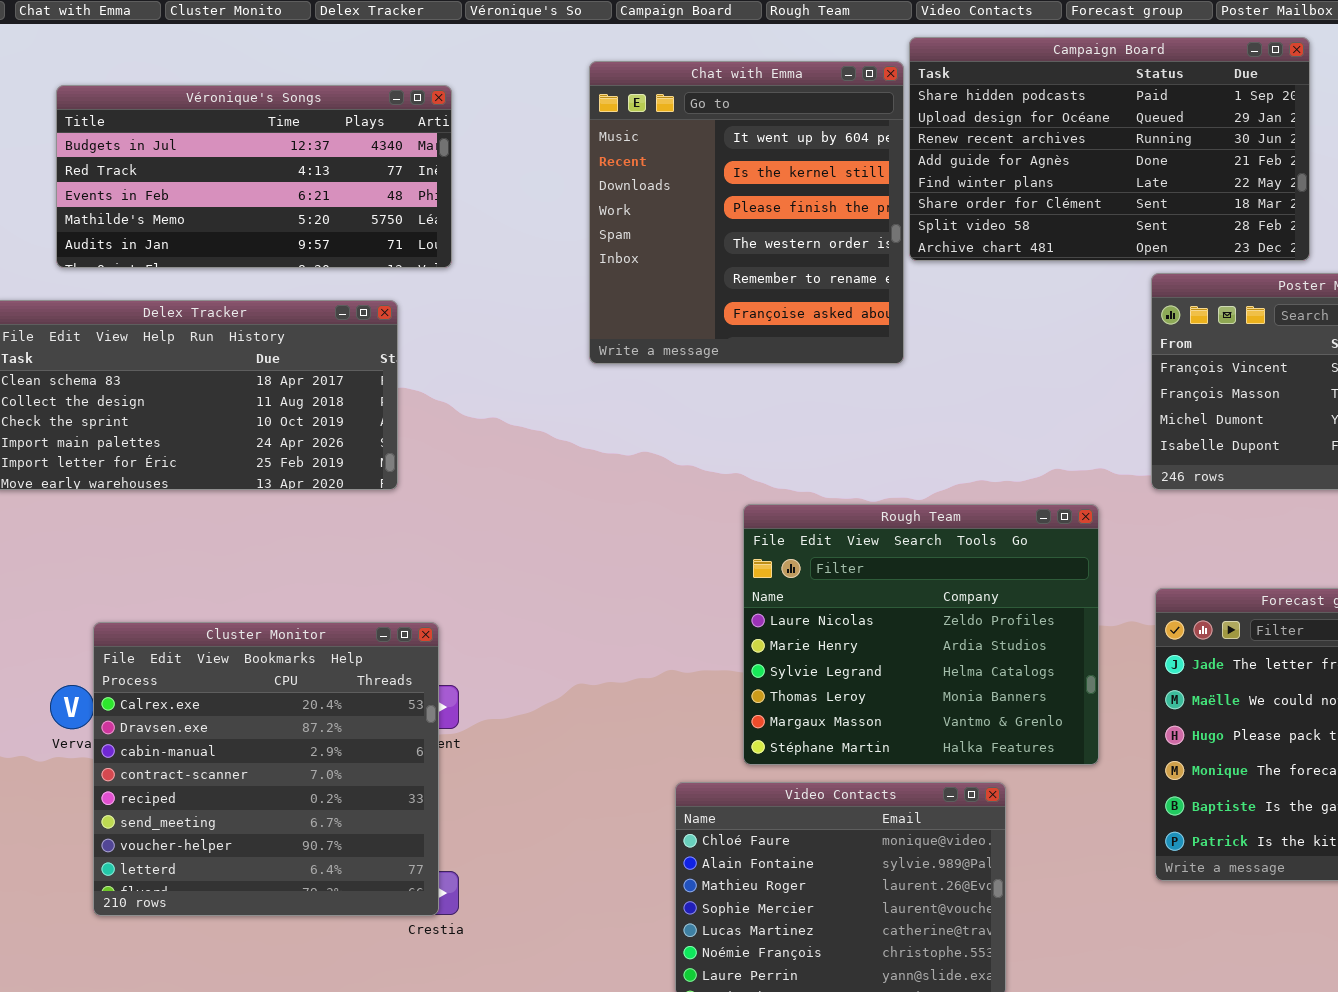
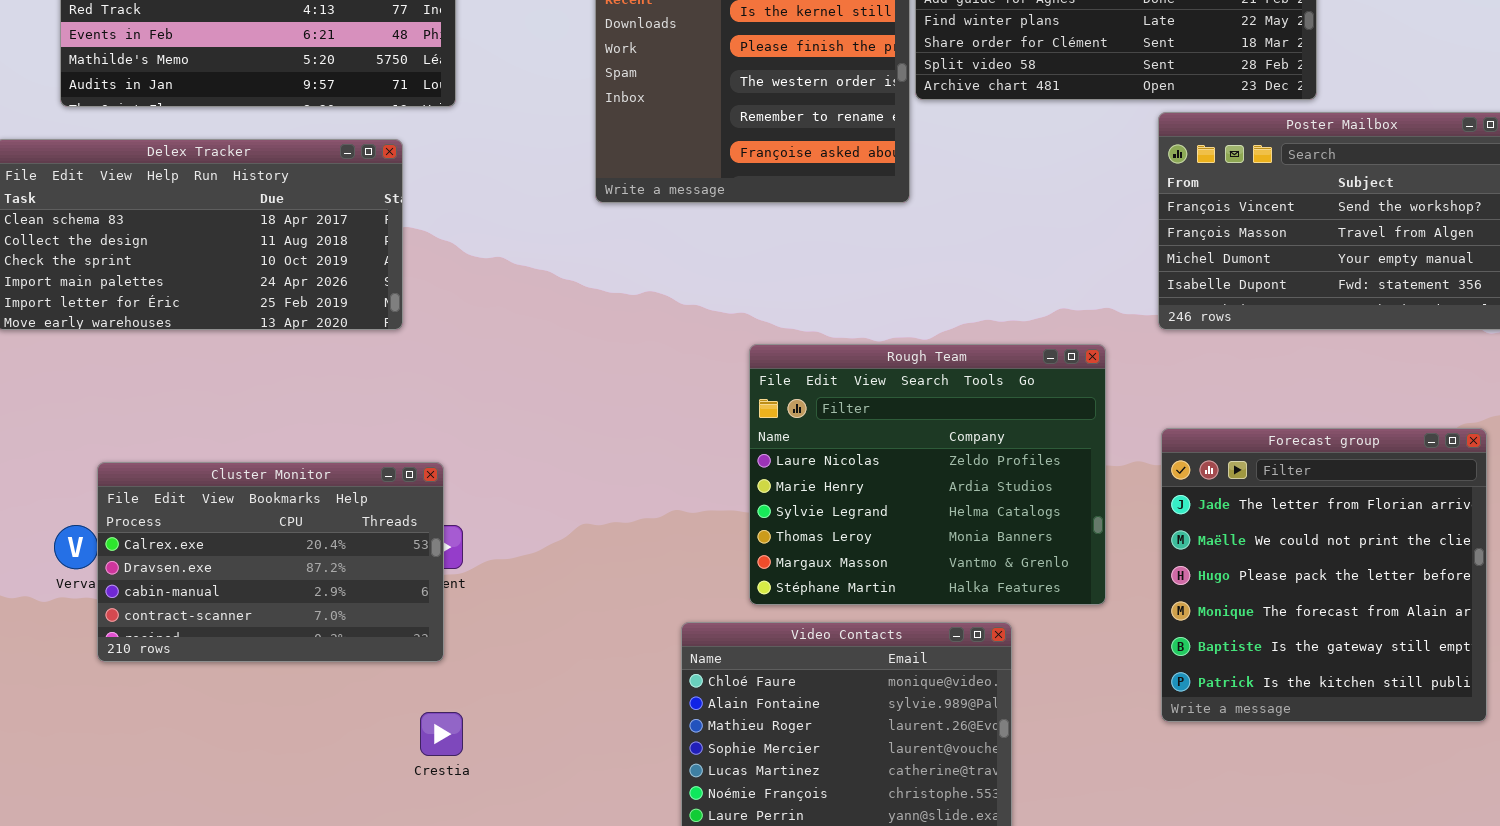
Cluster Monitor: [93,622,439,916] -> [97,462,444,662], resized

